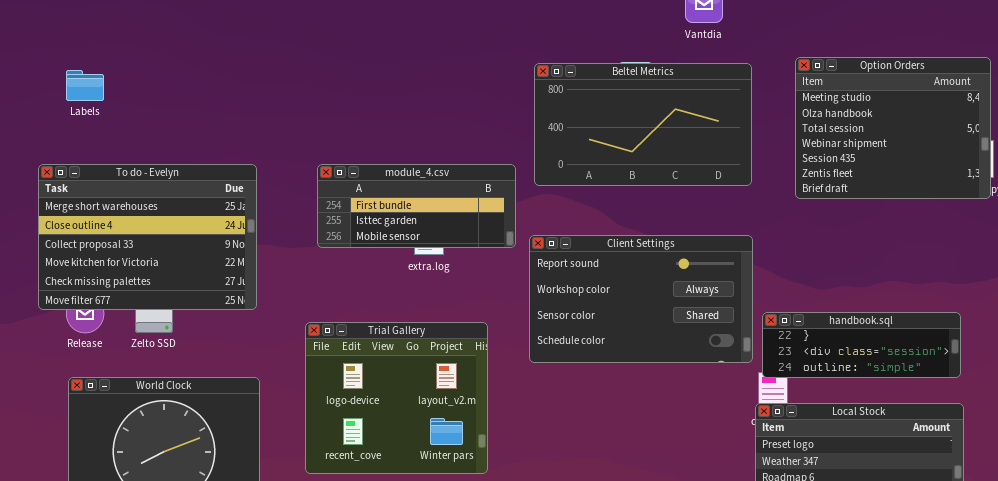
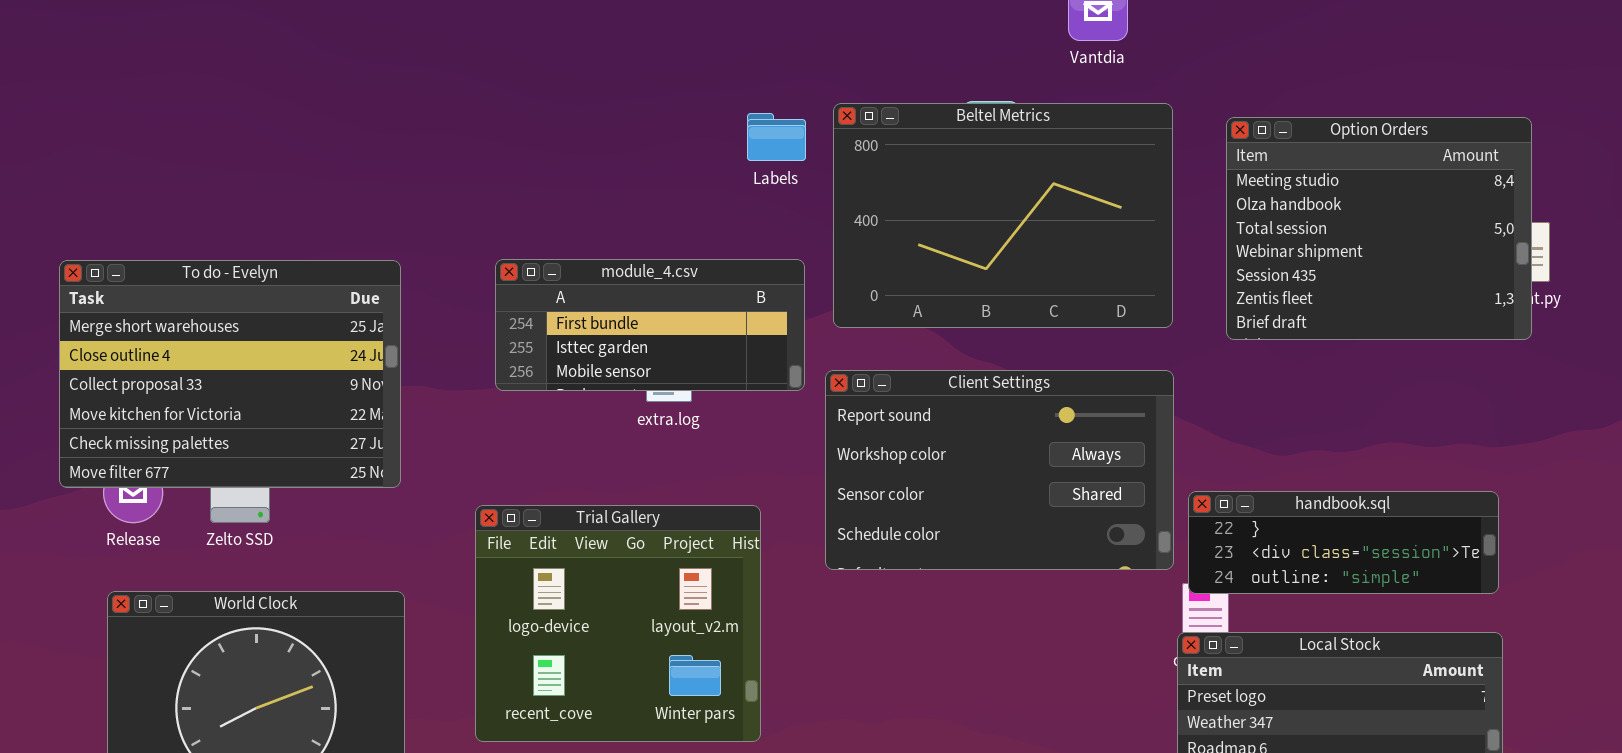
Option Orders: [795,57,991,199] -> [1226,117,1532,340], moved
Beltel Metrics: [534,63,752,186] -> [833,103,1173,328], resized
Labels: [66,70,104,101] -> [747,113,806,161], moved

